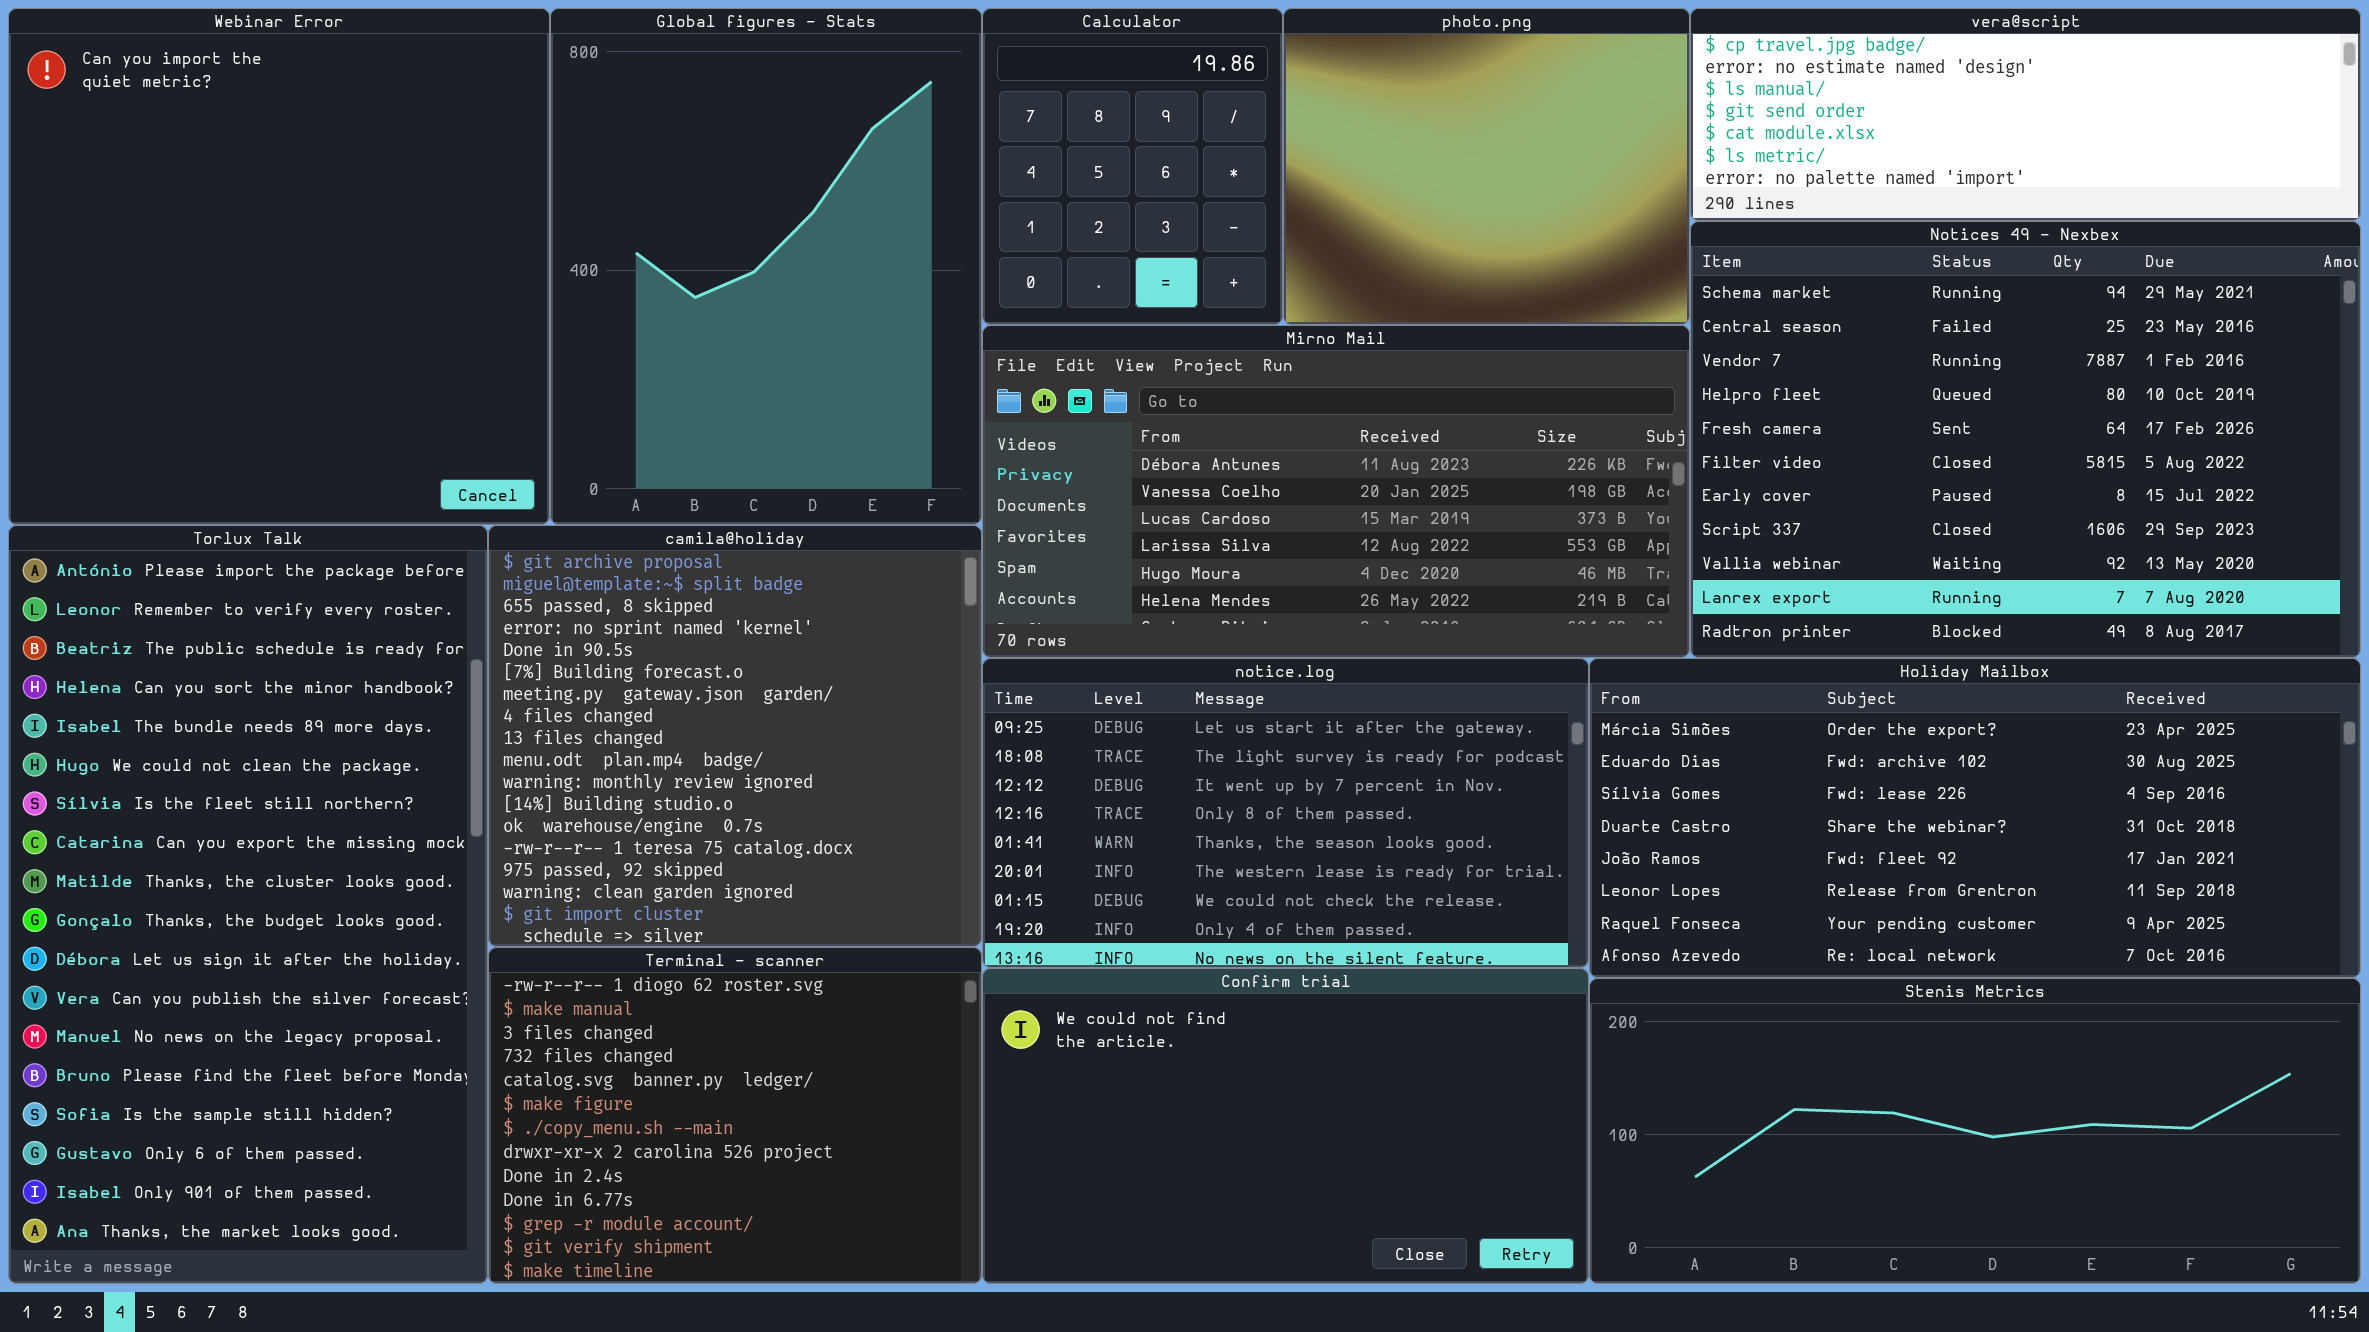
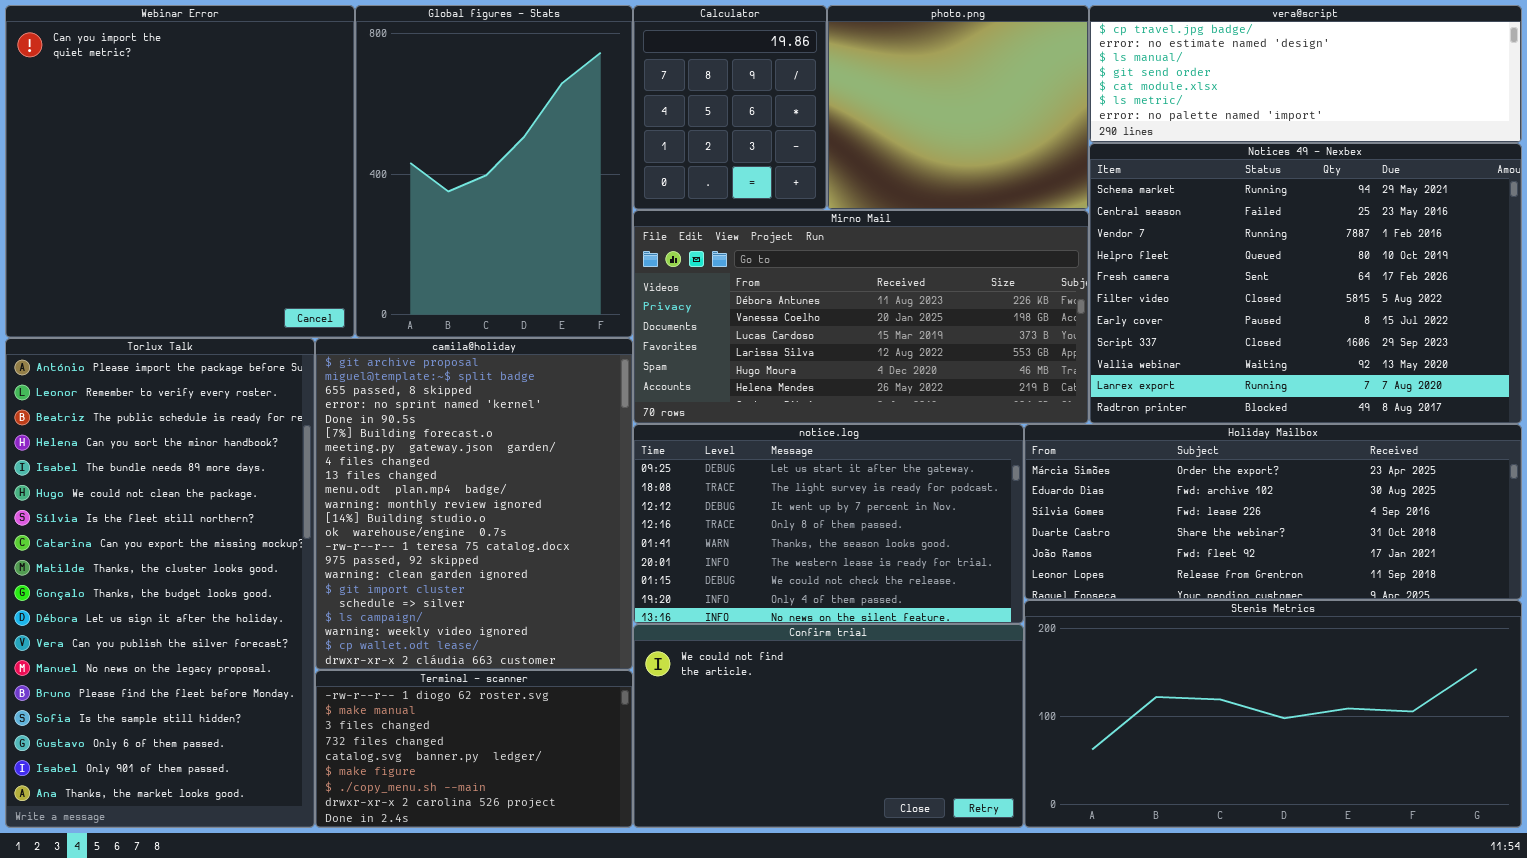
camila@holiday: [488,525,982,947] -> [315,338,633,670], resized
Holiday Mailbox: [1589,658,2361,978] -> [1024,424,1522,600], resized
Terminal - scanner: [488,947,982,1284] -> [315,670,633,828], resized
Stenis Metrics: [1589,978,2361,1284] -> [1024,600,1522,828], resized

